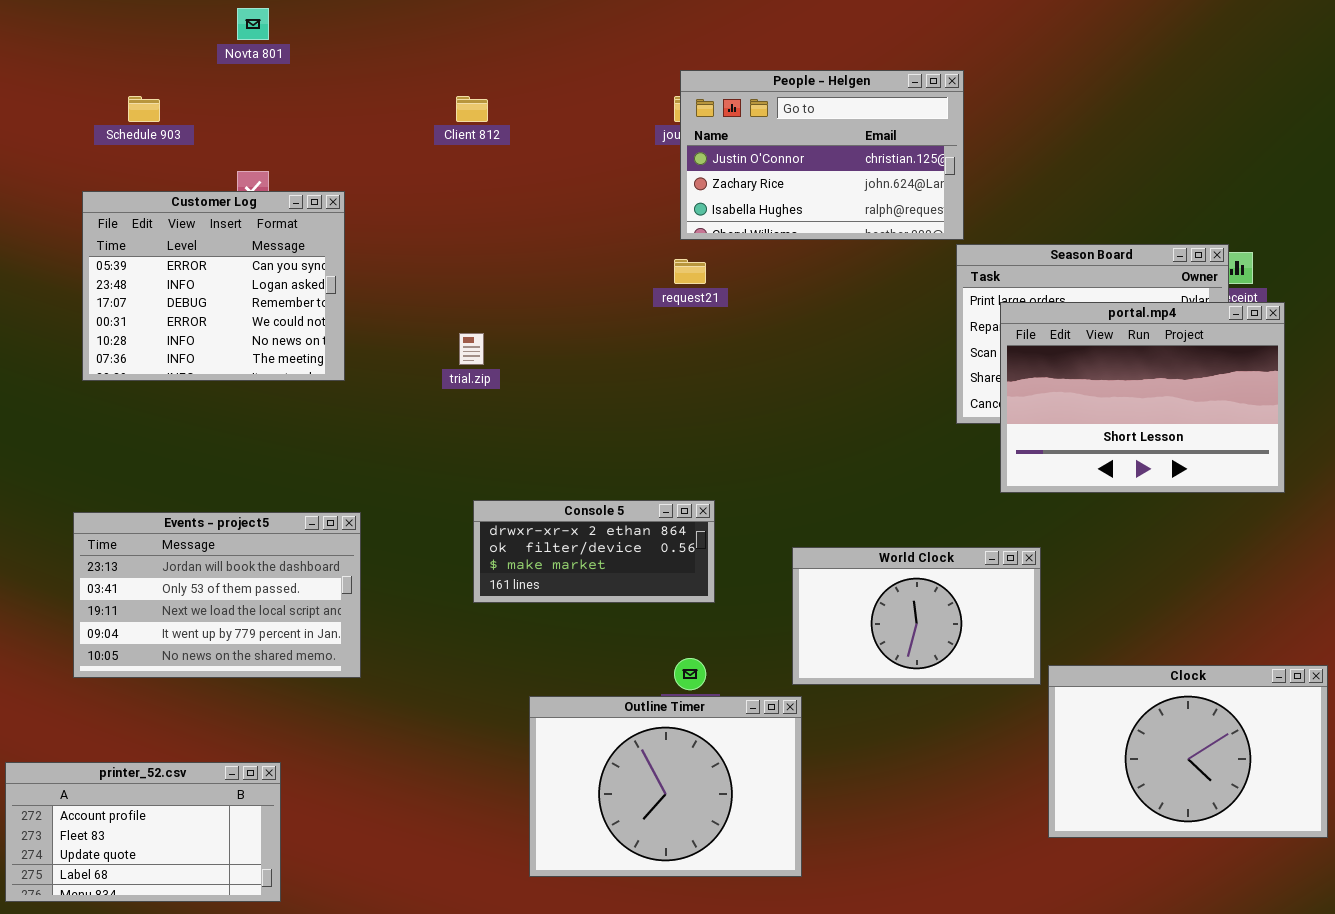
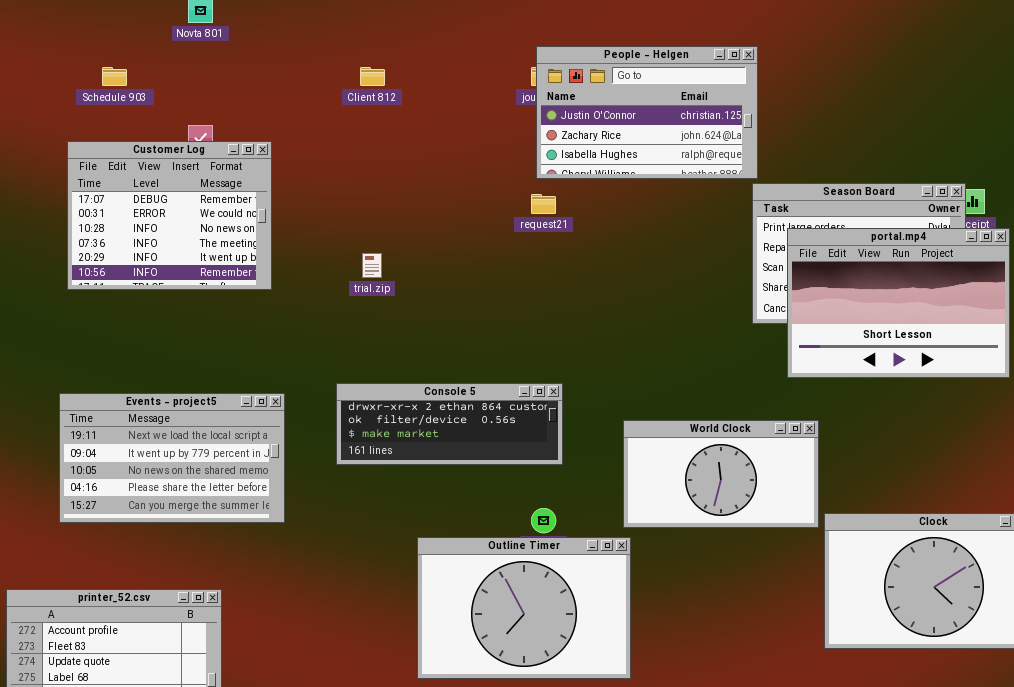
Customer Log: [82,191,345,381] -> [67,141,272,290], scrolled down 2 rows
Console 5: [473,500,715,603] -> [336,383,563,465], resized
Events - project5: [73,512,361,678] -> [59,393,285,523], scrolled down 2 rows

